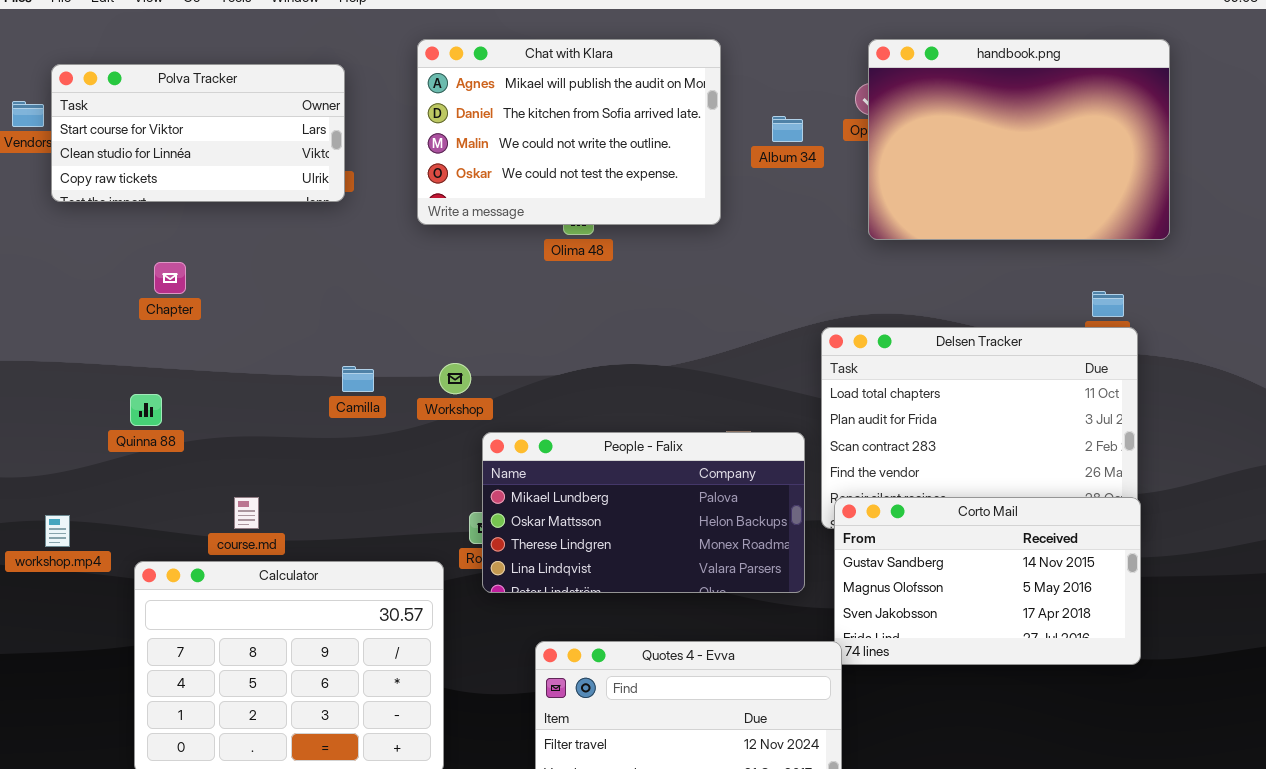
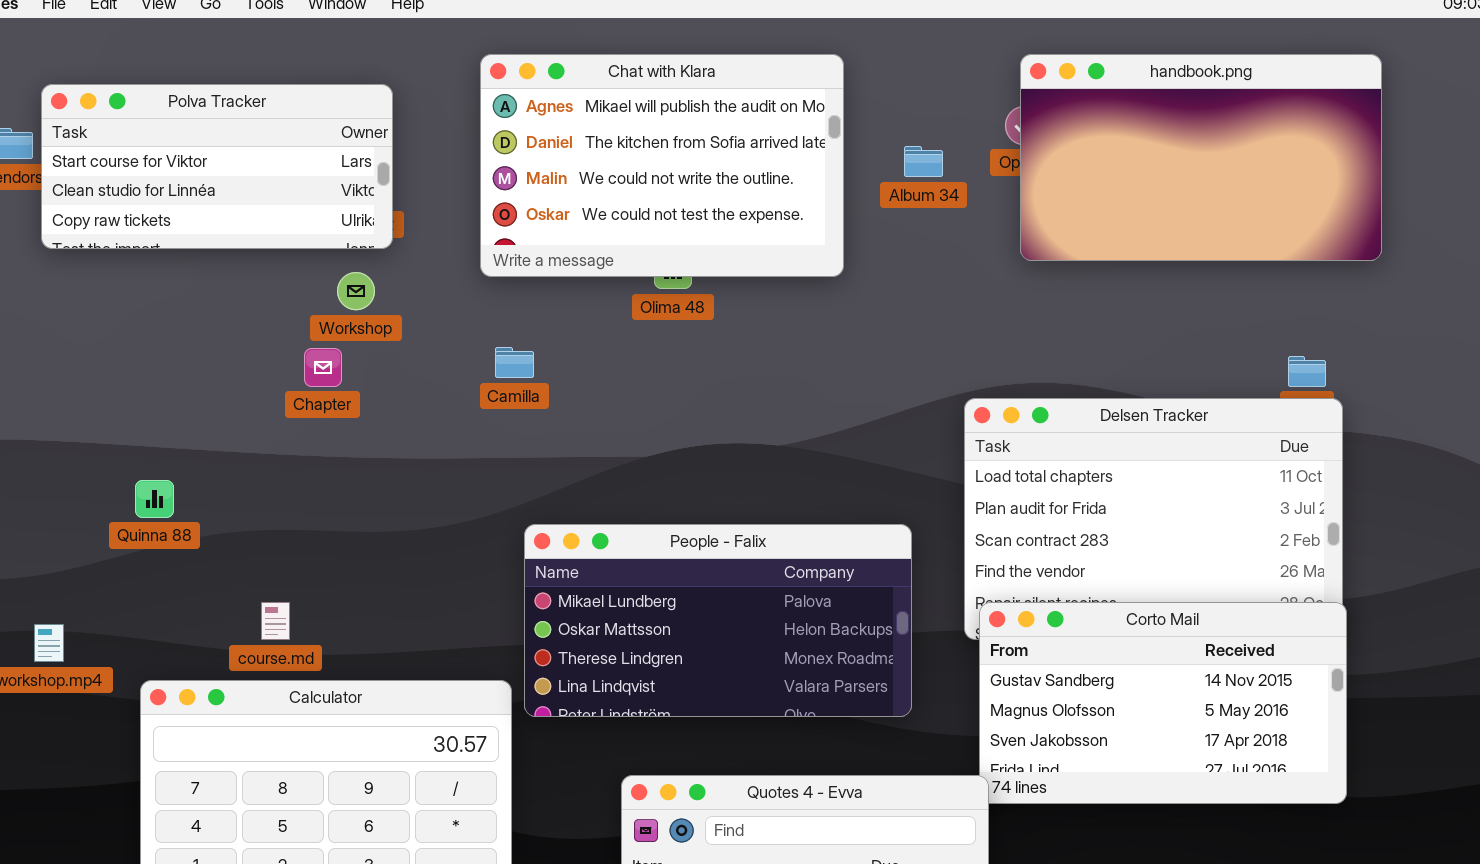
handbook.png: [868,39,1170,240] -> [1020,54,1382,261], resized
Chapter: [154,262,186,294] -> [304,348,342,387], moved
Workshop: [439,363,471,394] -> [337,272,375,310], moved
Camilla: [342,366,374,392] -> [495,347,534,378], moved
People - Falix: [482,432,805,593] -> [524,524,912,717], moved

